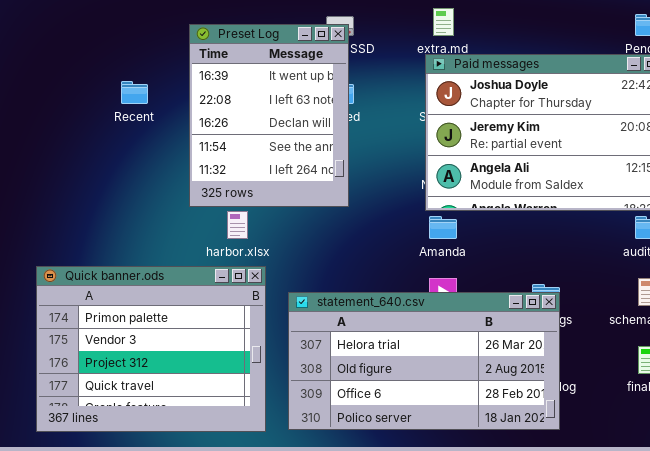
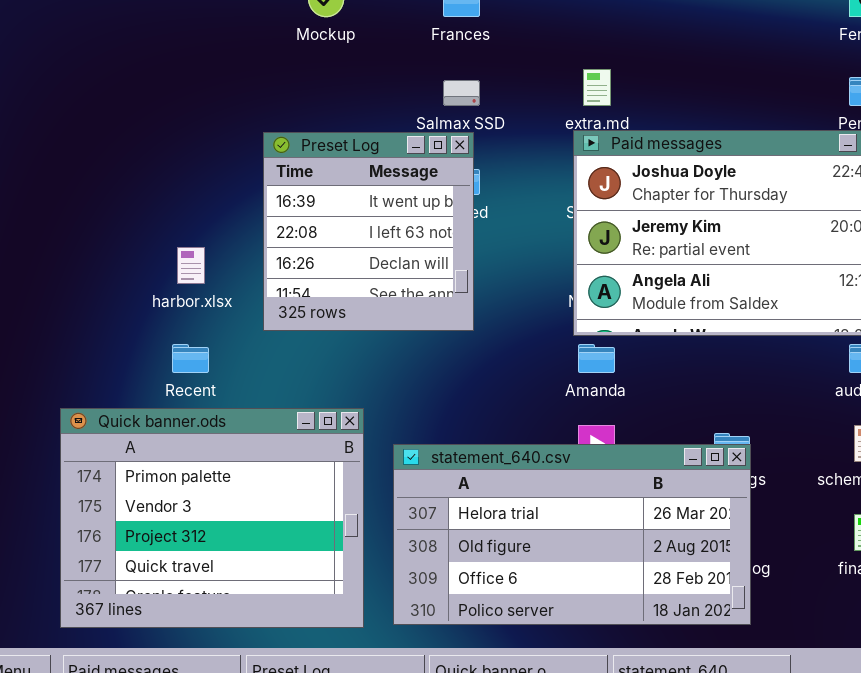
Preset Log: [189,24,349,207] -> [263,132,474,331], resized
Recent: [121,81,148,104] -> [172,344,209,373], moved
harbor.xlsx: [227,211,248,239] -> [177,247,205,284], moved

